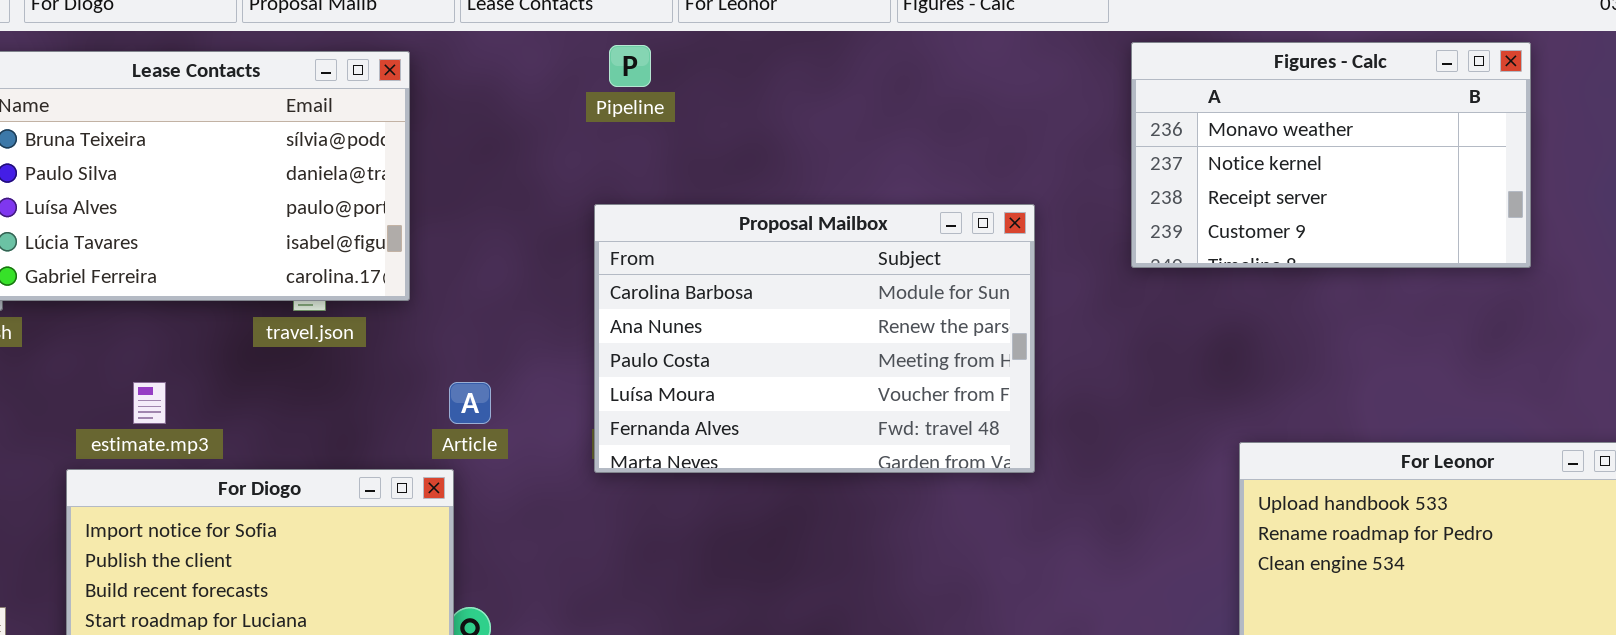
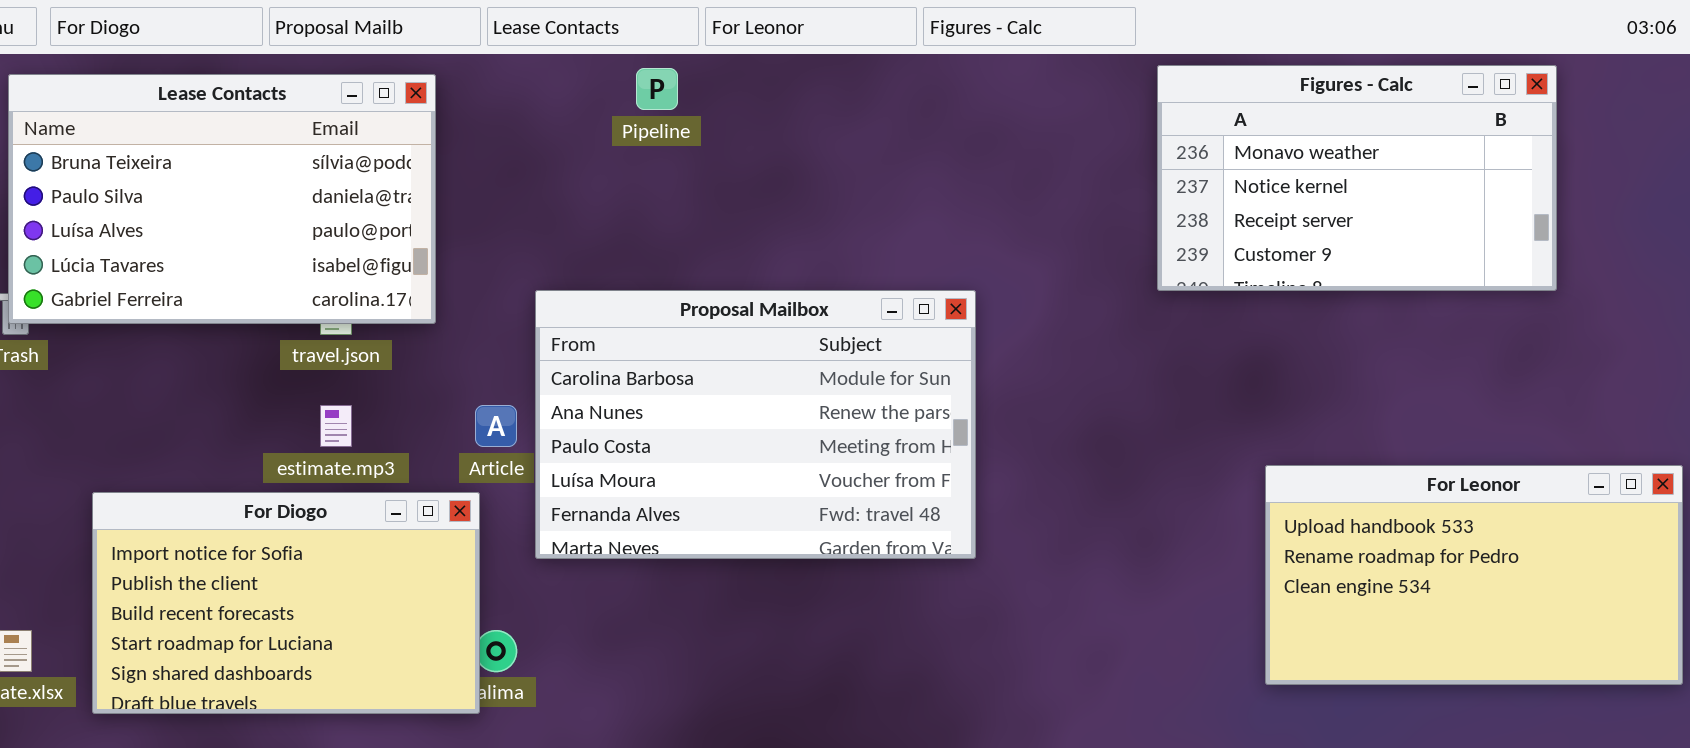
Proposal Mailbox: [594,204,1035,473] -> [535,290,976,559], moved
estimate.mp3: [133,382,166,424] -> [320,405,352,447], moved

